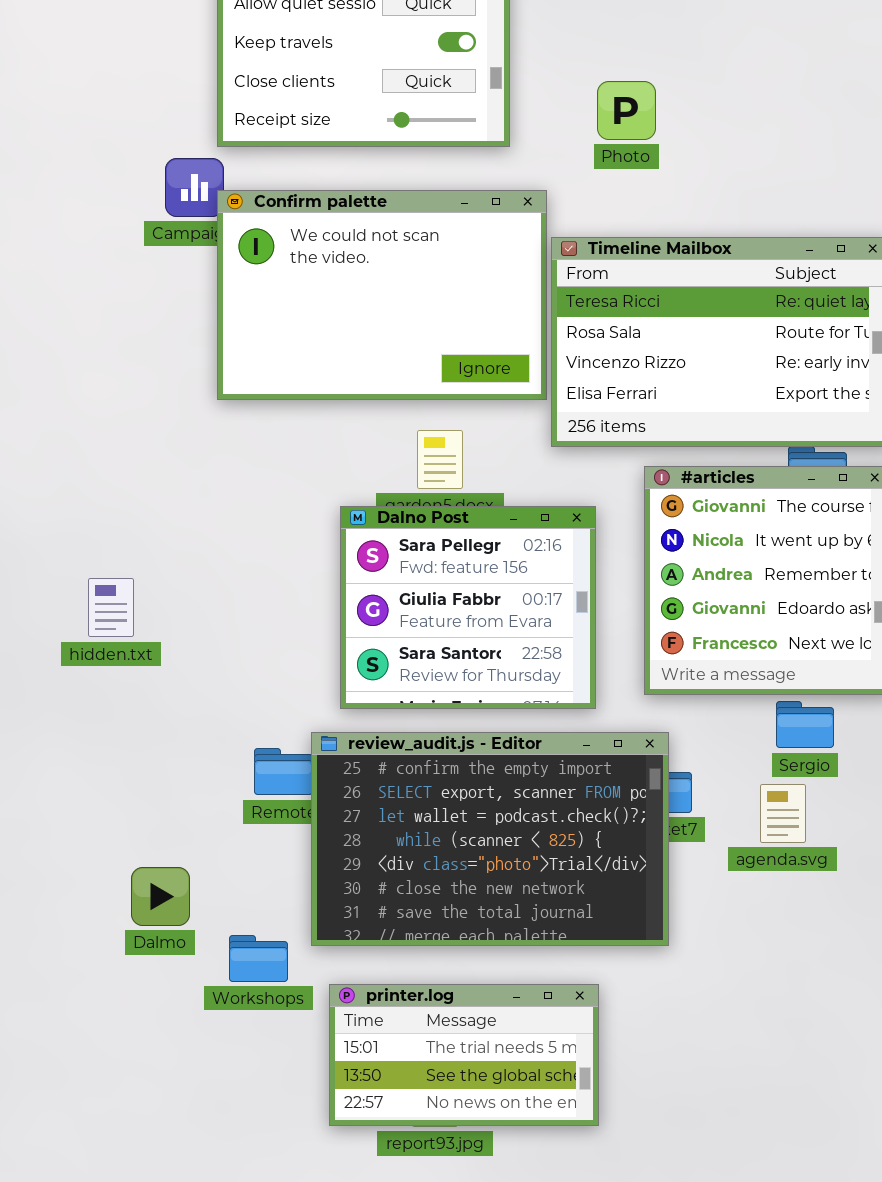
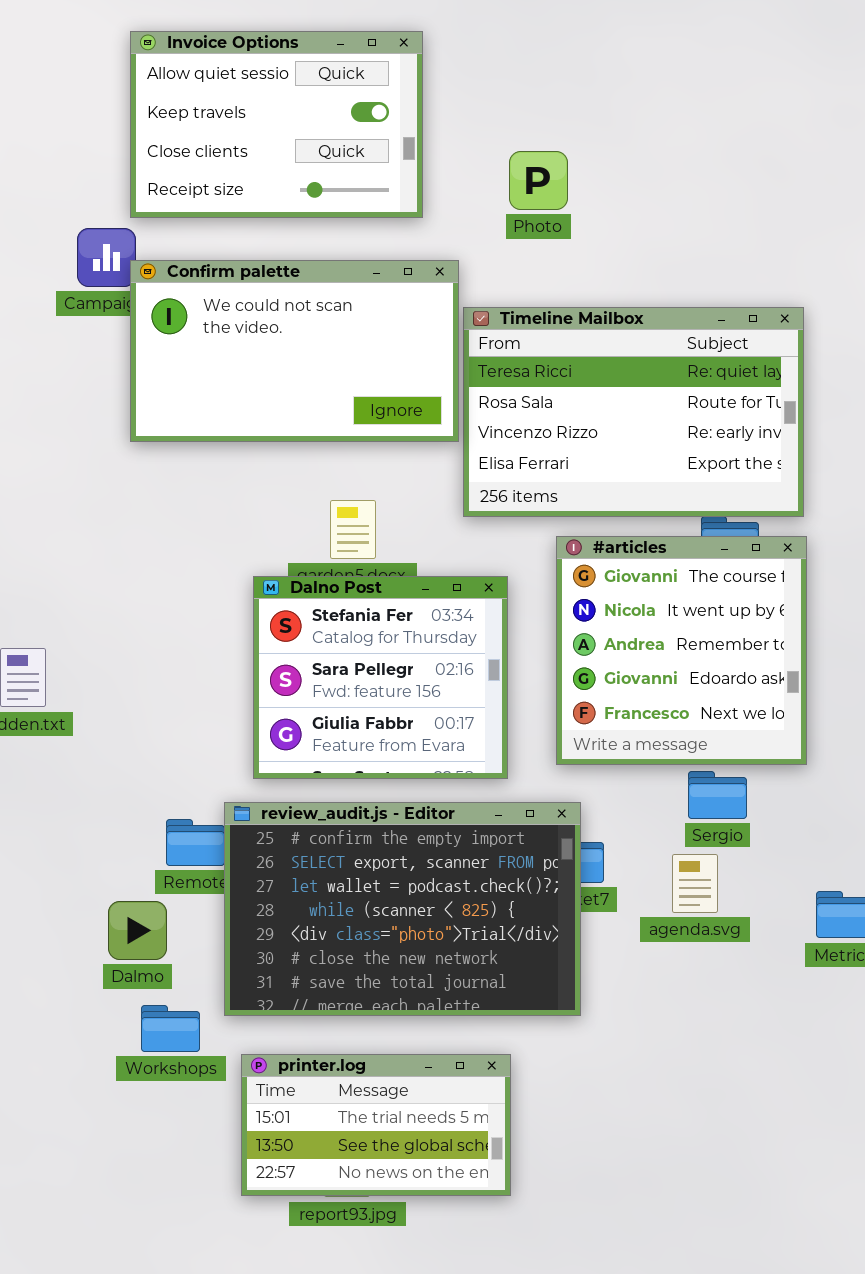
Confirm palette: [217,190,547,400] -> [130,260,459,442], resized
Dalno Post: [340,506,596,709] -> [253,576,508,779], scrolled up 1 row
Dalmo: [131,867,190,926] -> [108,901,167,960], moved

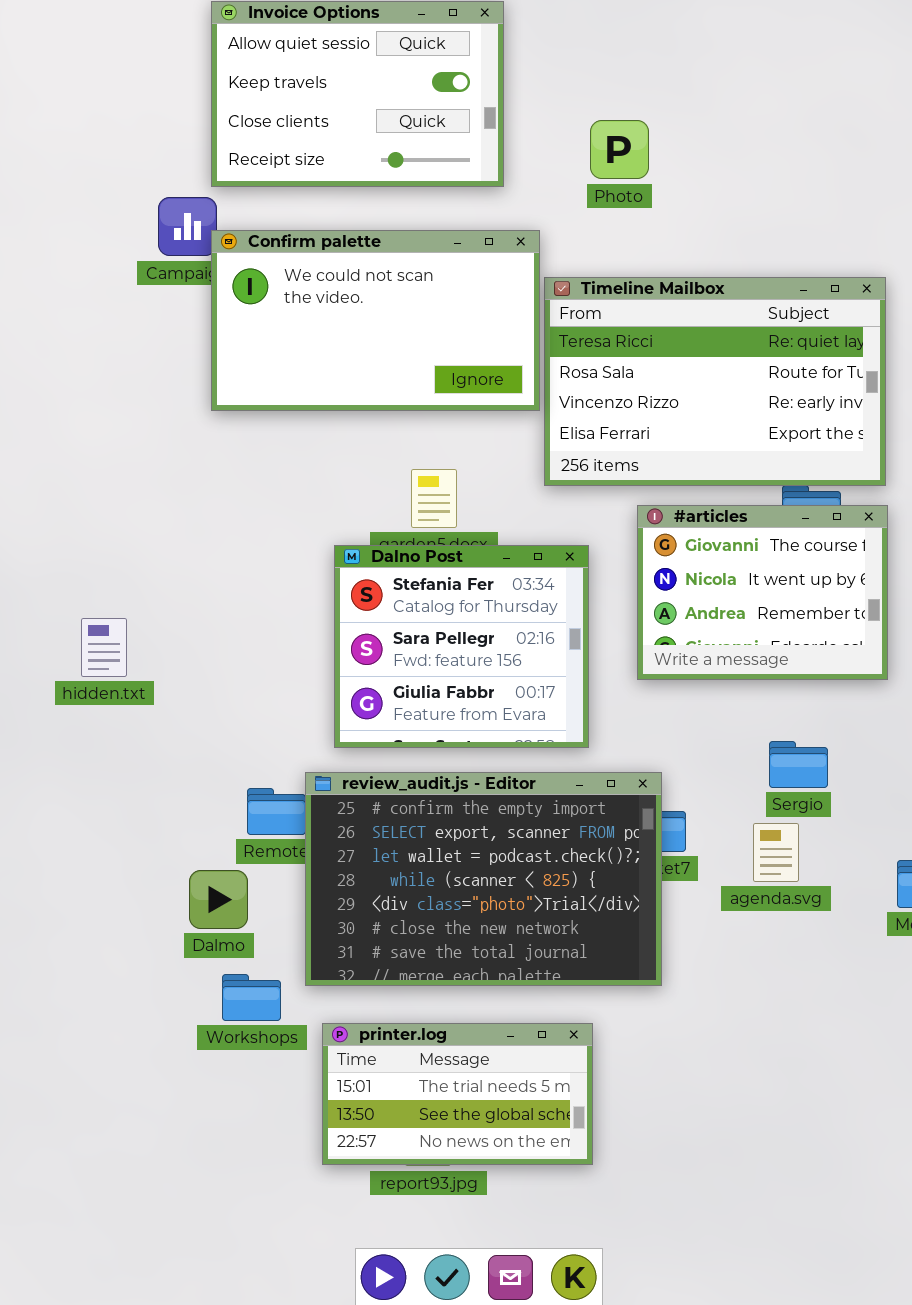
#articles: [556,536,807,765] -> [637,505,888,680], resized

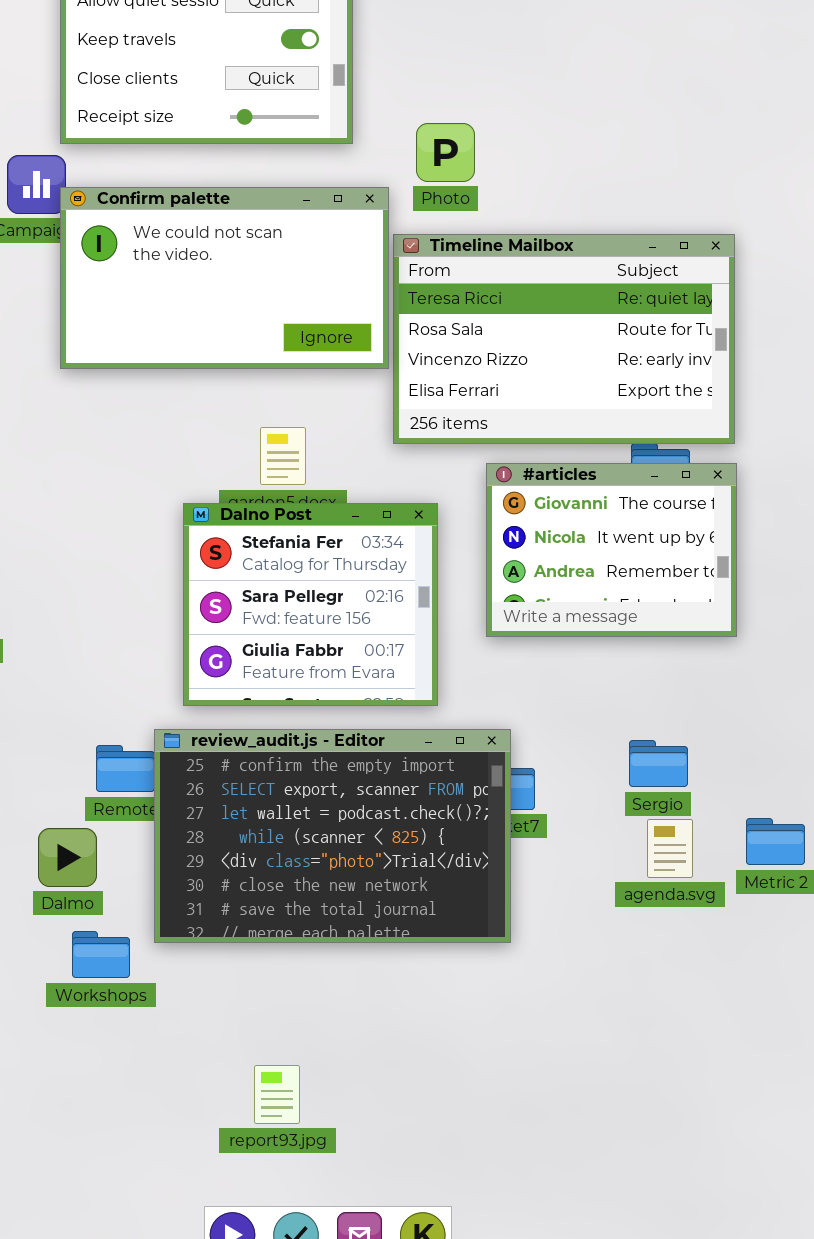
Photo: [590,120,649,179] -> [416,123,475,182], moved
Sergio: [769,741,828,788] -> [629,740,688,787], moved
agenda.svg: [753,823,799,882] -> [647,819,693,878], moved
printer.log: [322,1023,593,1165] -> none, closed

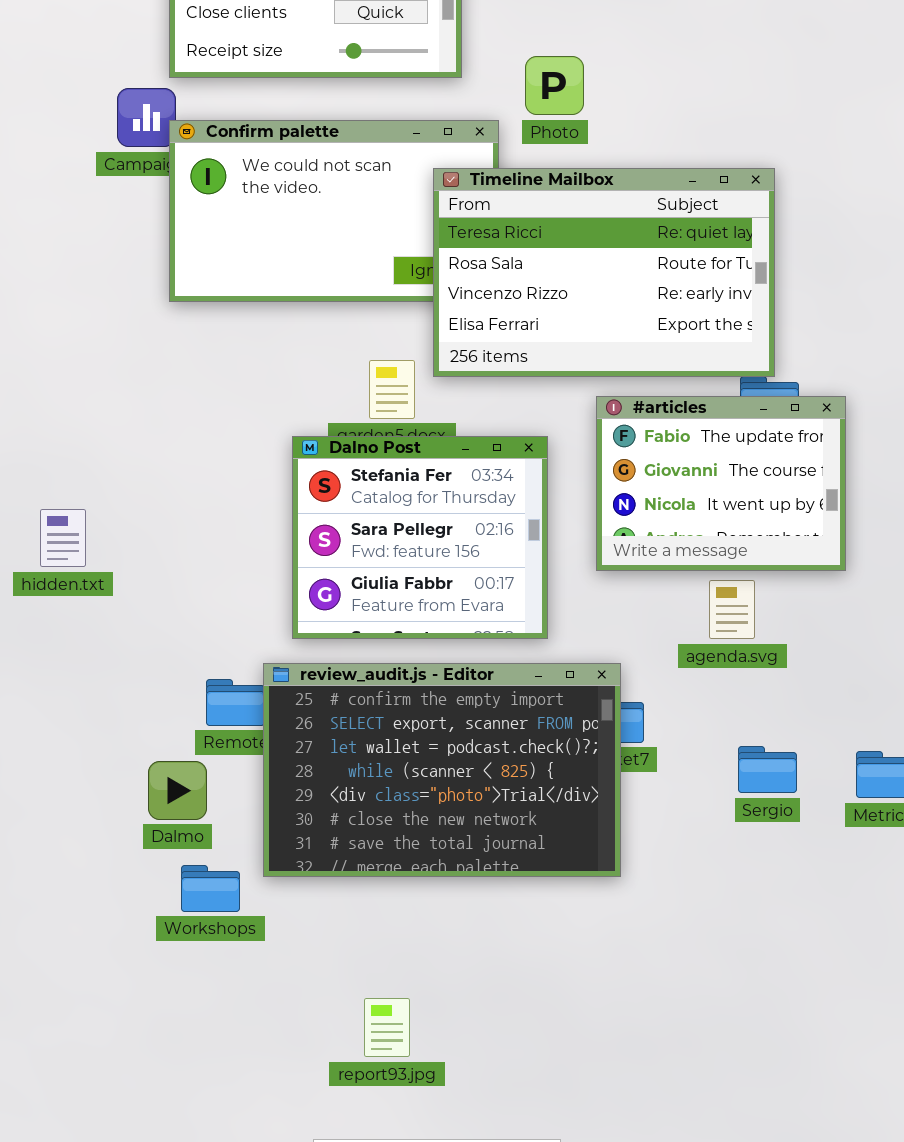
Timeline Mailbox: [393,234,735,444] -> [433,168,775,377], moved
#articles: [486,463,737,637] -> [596,396,846,571], scrolled up 1 row
Sergio: [629,740,688,787] -> [738,746,797,793], moved
agenda.svg: [647,819,693,878] -> [709,580,755,639], moved

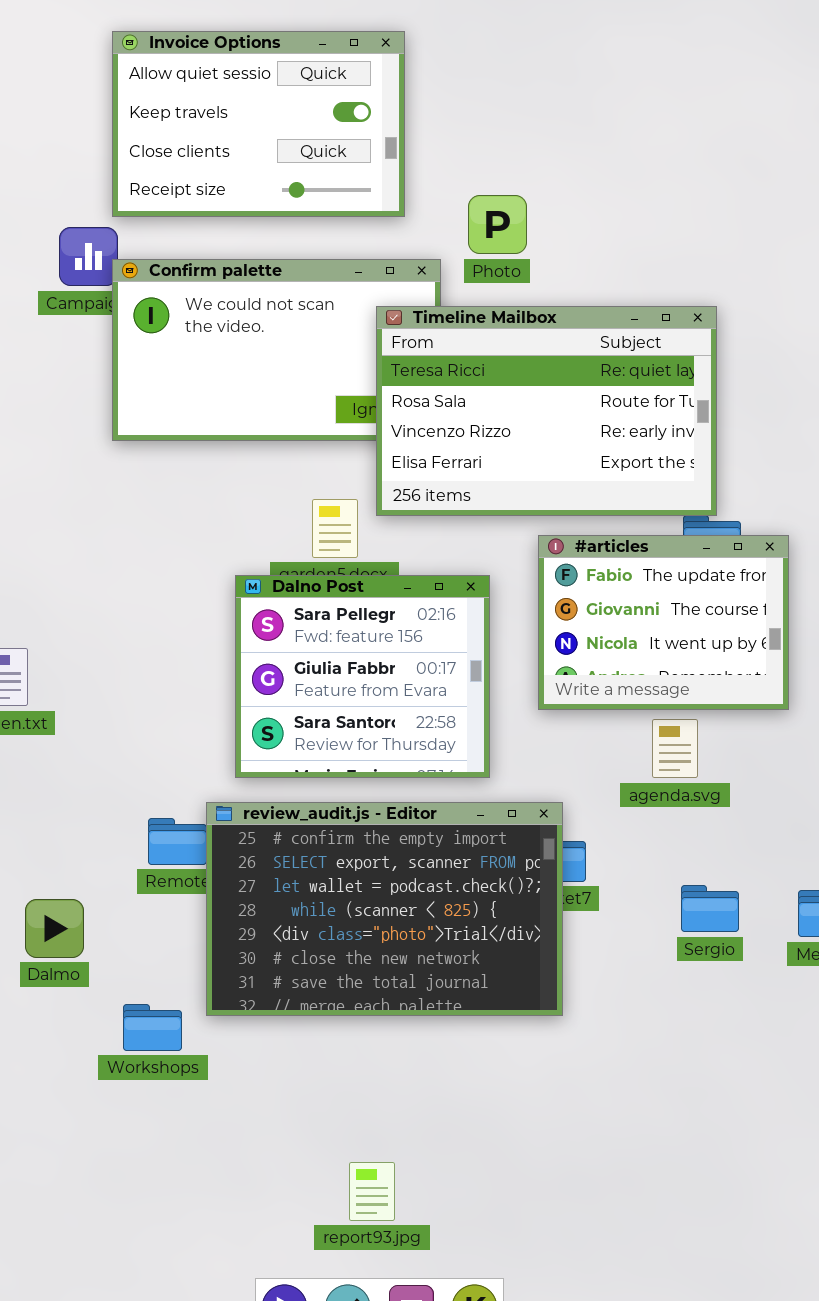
Dalno Post: [292,436,548,639] -> [235,575,490,778], scrolled down 1 row
Dalmo: [148,761,207,820] -> [25,899,84,958], moved
report93.jpg: [364,998,410,1057] -> [349,1162,395,1221], moved

